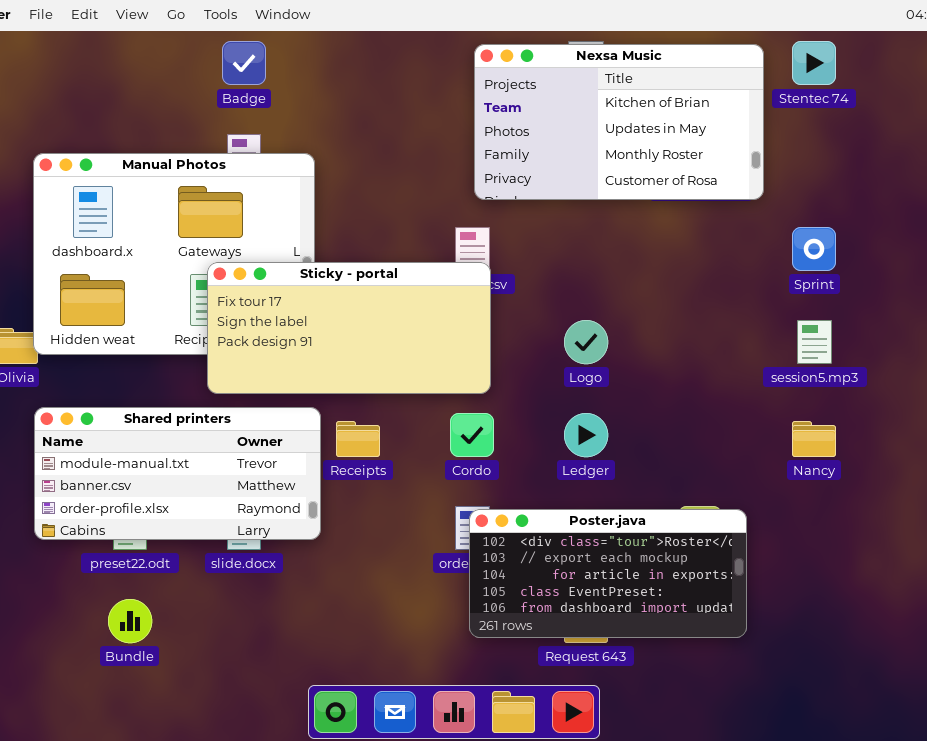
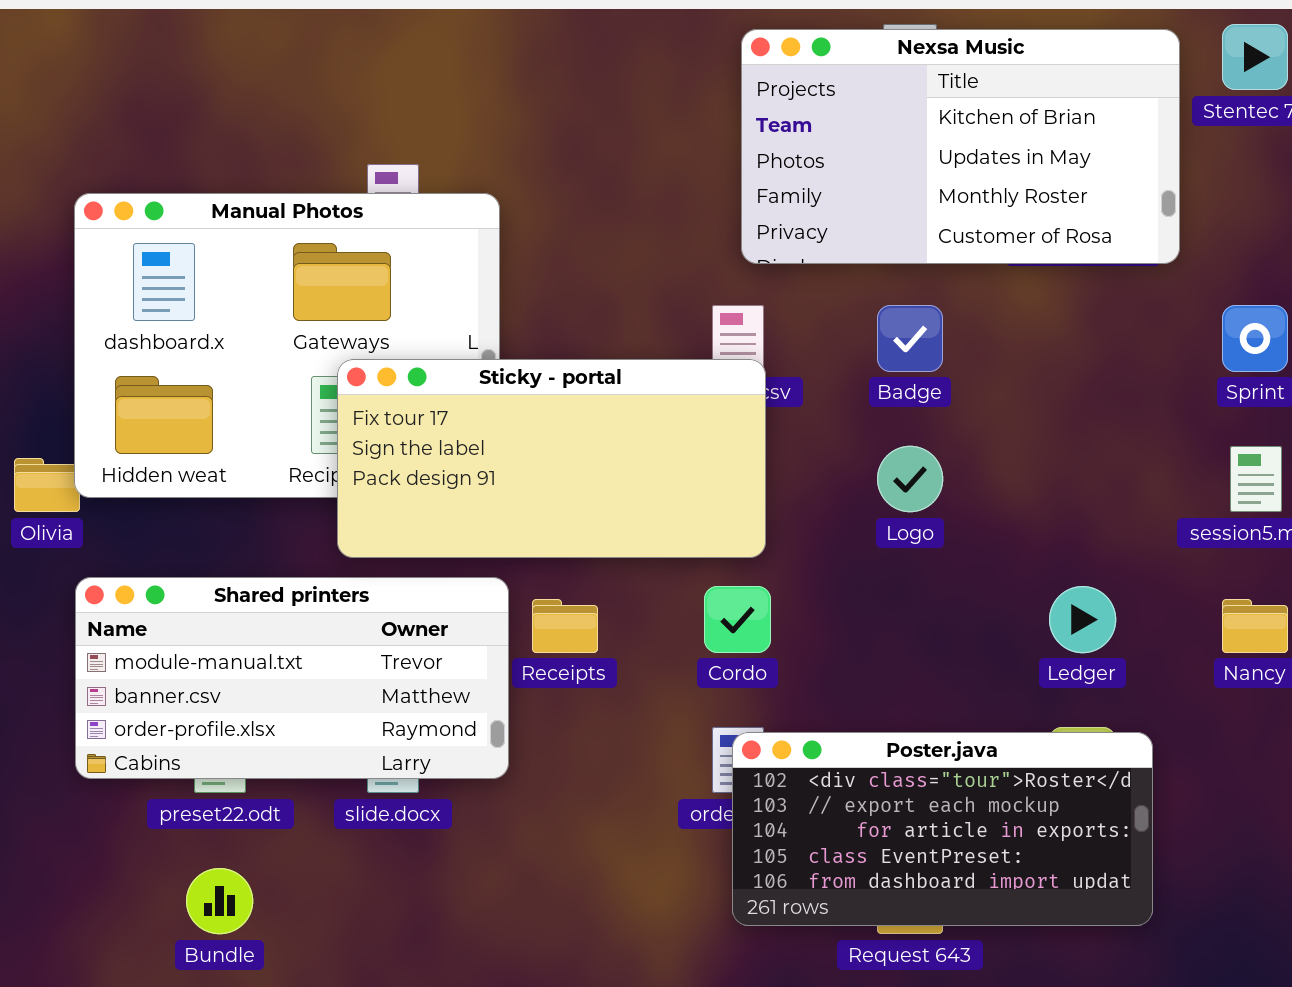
Badge: [222,41,266,85] -> [877,305,943,372], moved
Ledger: [564,413,608,457] -> [1049,586,1116,653], moved

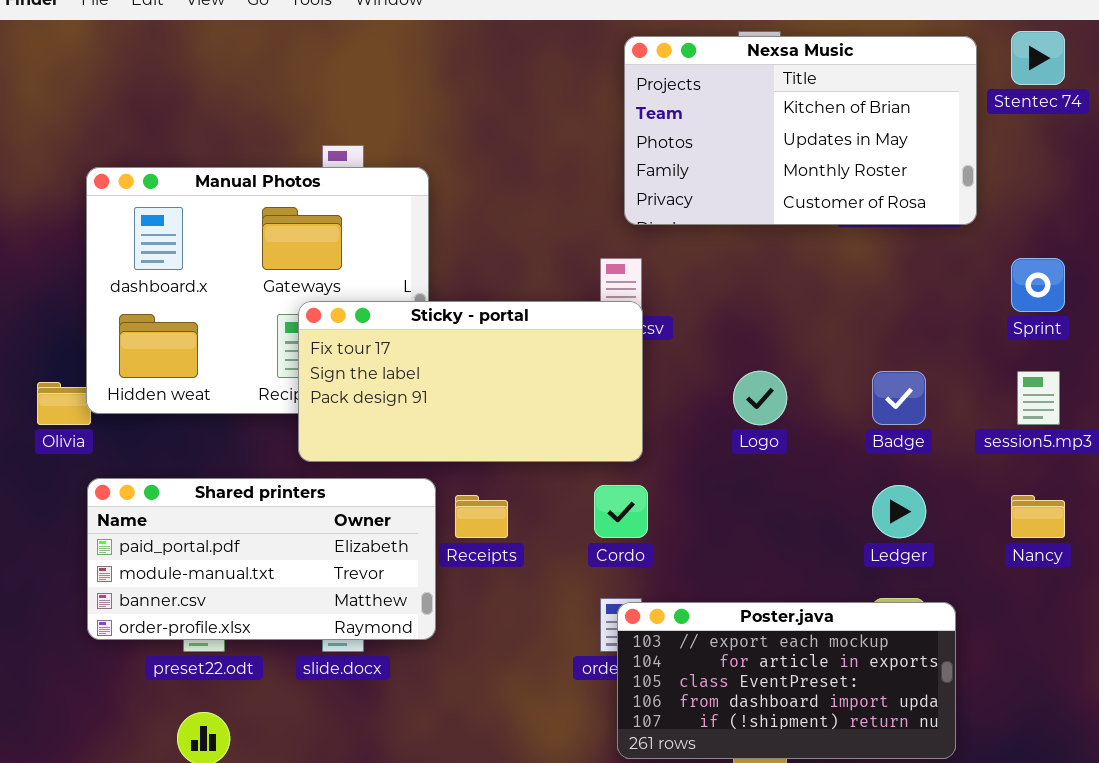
Badge: [877,305,943,372] -> [872,371,926,425], moved
Shared printers: [75,577,509,779] -> [87,478,436,640], scrolled up 1 row
Poster.java: [732,732,1153,926] -> [617,602,956,759], scrolled down 1 row

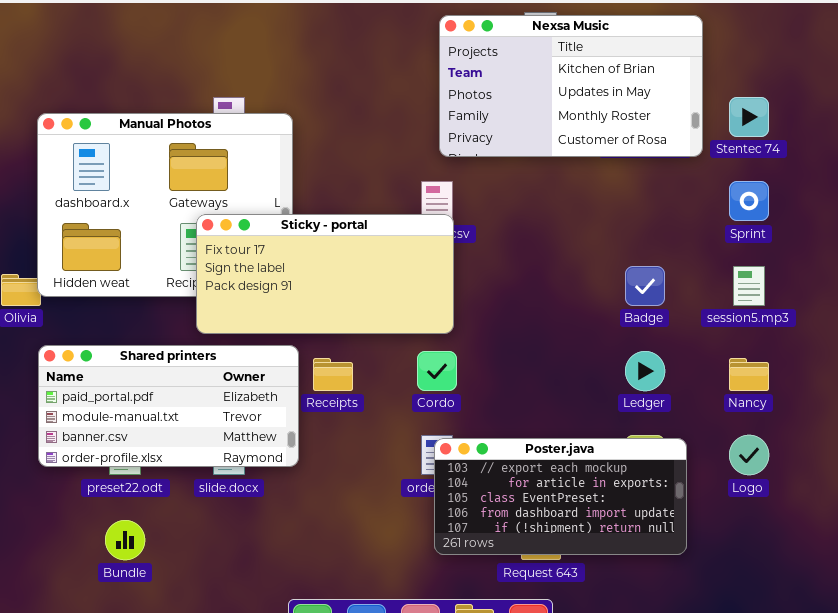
Stentec 74: [1011,31,1065,85] -> [729,97,769,137], moved
Logo: [733,371,787,425] -> [729,435,769,475], moved

